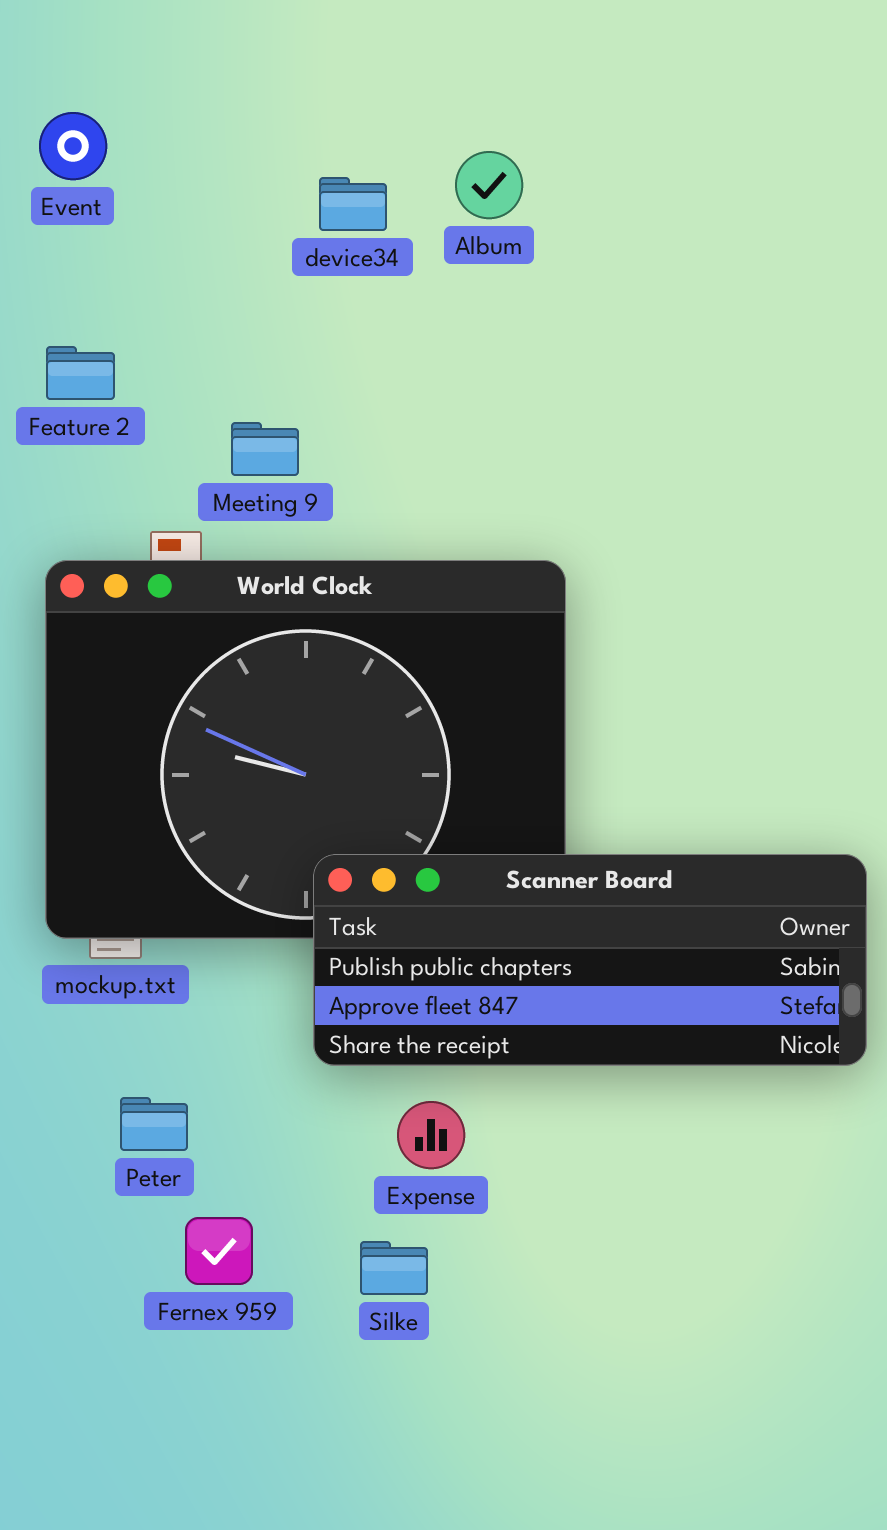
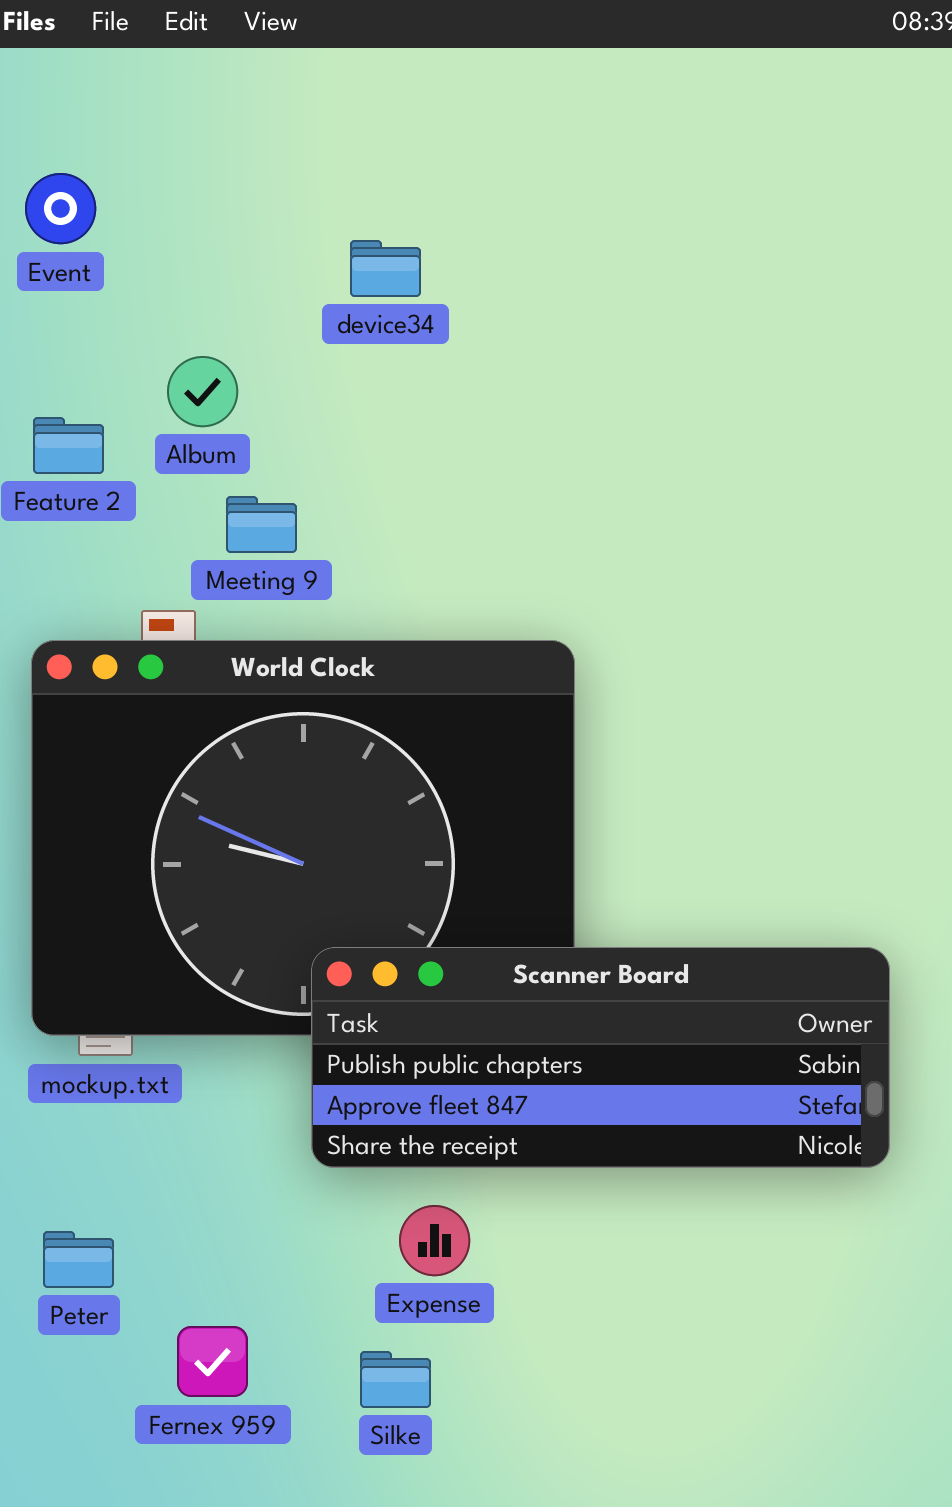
Album: [455,151,523,219] -> [167,356,238,427], moved
device34: [319,177,387,231] -> [350,240,421,297], moved
Peter: [120,1097,188,1151] -> [43,1231,114,1288], moved

